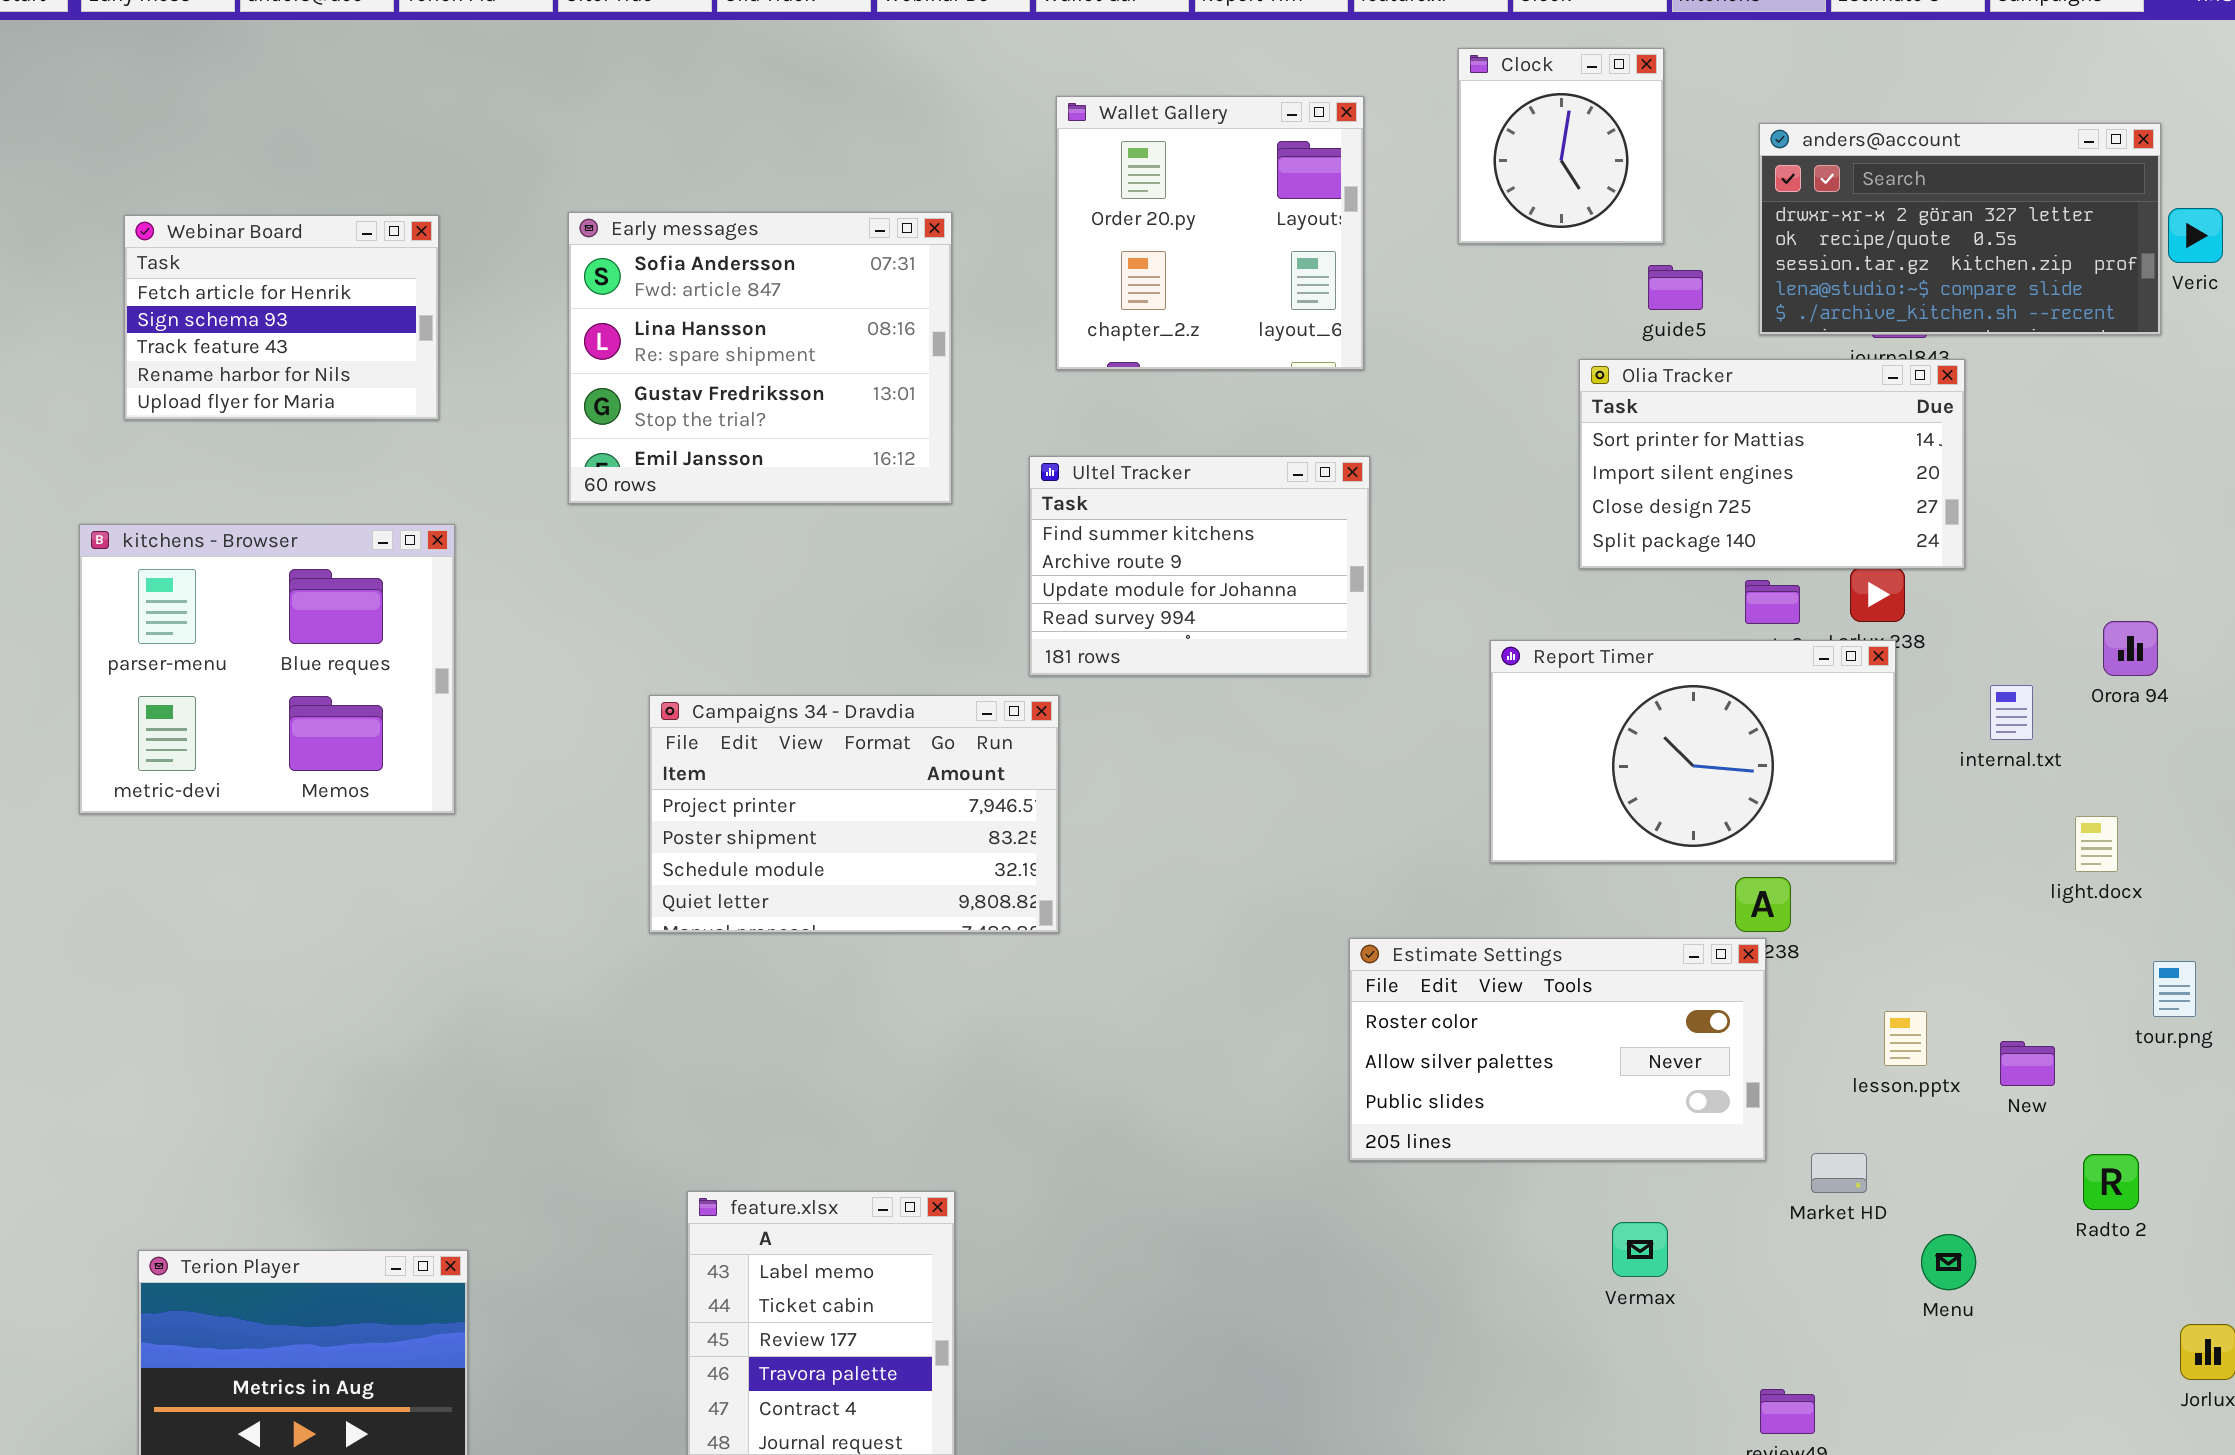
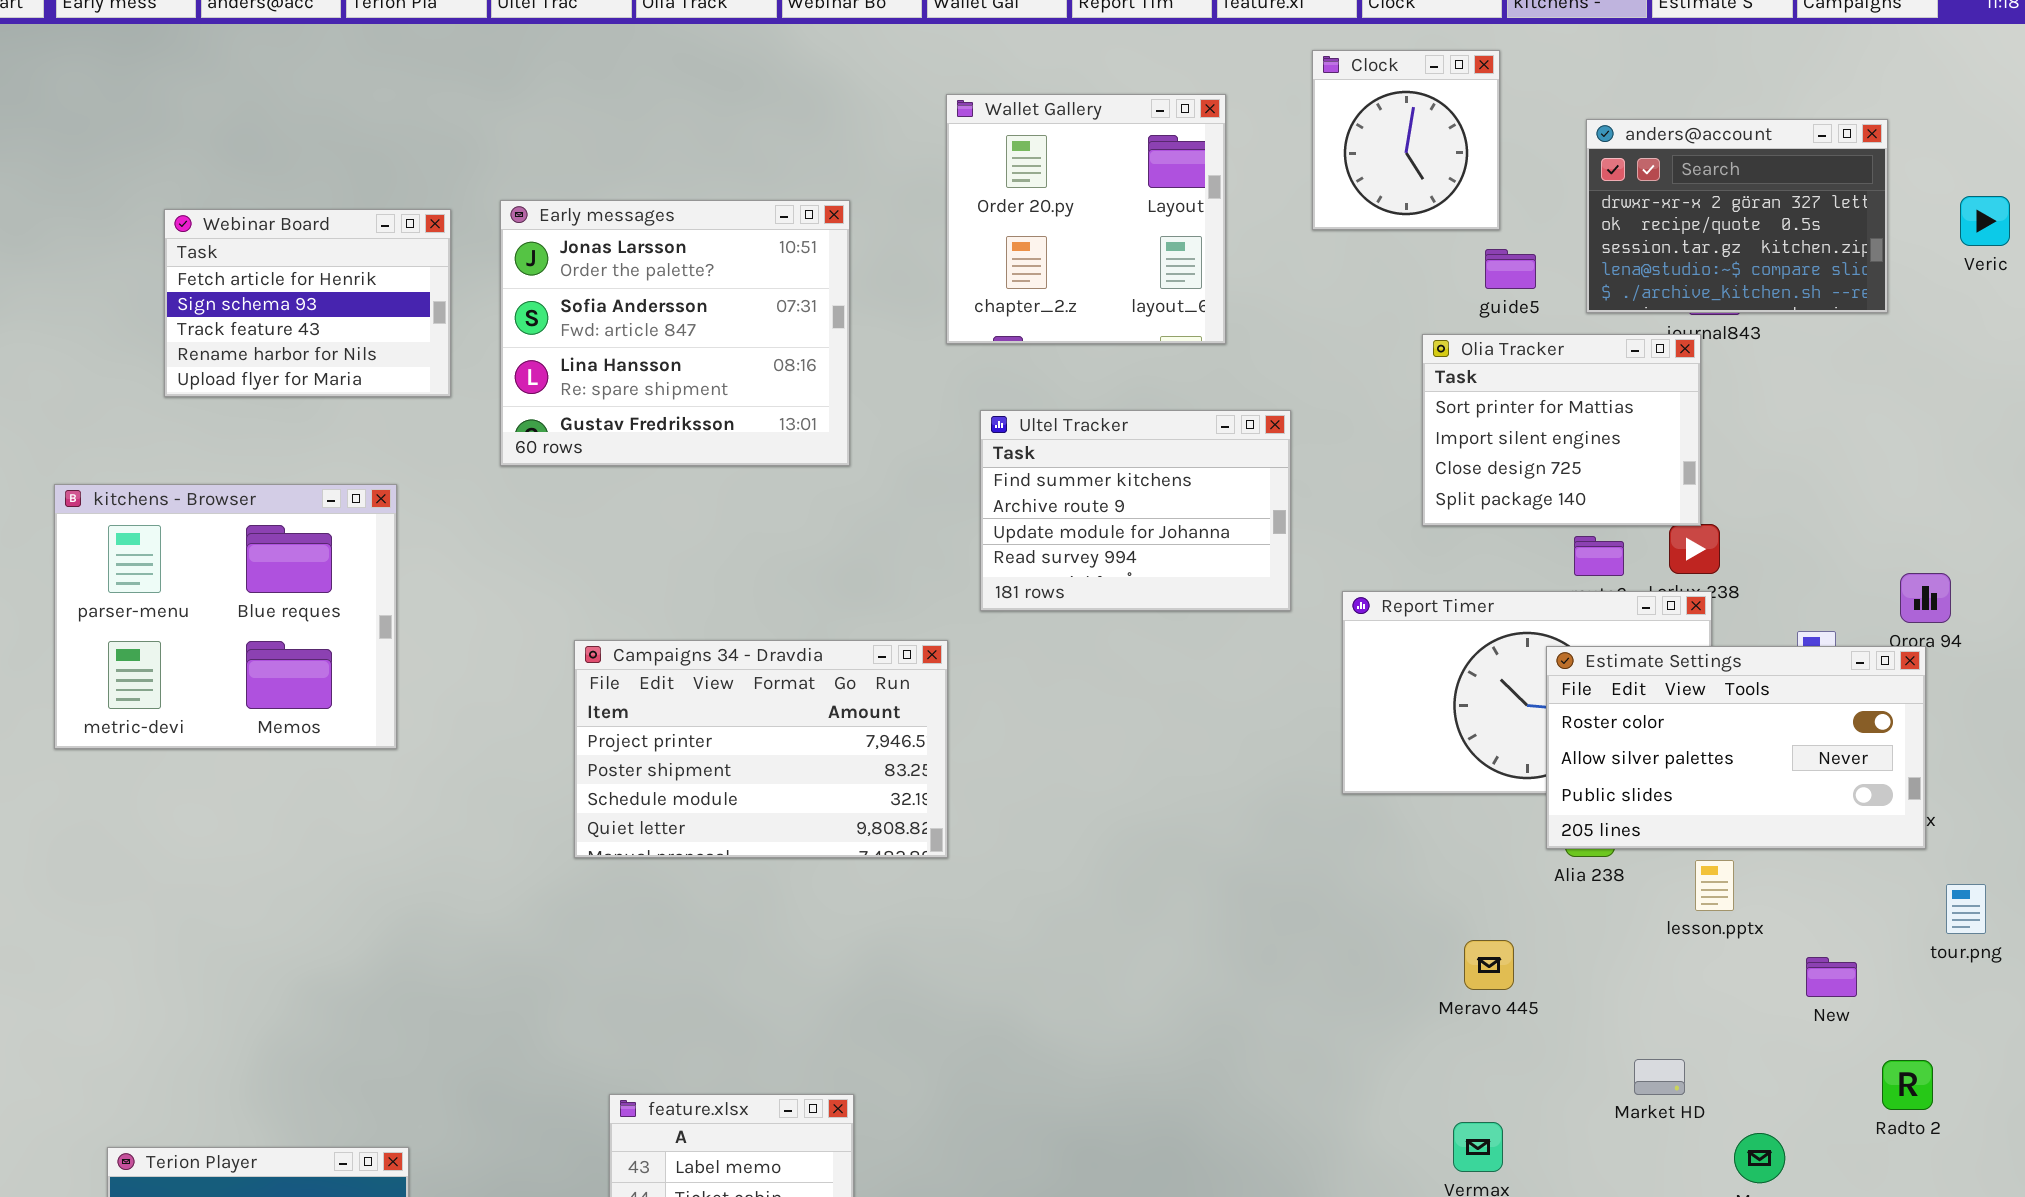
anders@account: [1759,123,2161,335] -> [1586,119,1888,313], resized
Early messages: [568,212,952,504] -> [500,200,850,466], scrolled up 1 row
Webinar Board: [124,215,439,420] -> [164,209,451,397], moved
Olia Tracker: [1579,359,1965,569] -> [1422,334,1701,526], resized
Ultel Tracker: [1029,456,1370,676] -> [980,410,1291,611], moved
Estimate Settings: [1349,938,1766,1161] -> [1546,646,1926,849], moved
lesson.pptx: [1884,1011,1927,1066] -> [1695,860,1734,911], moved

